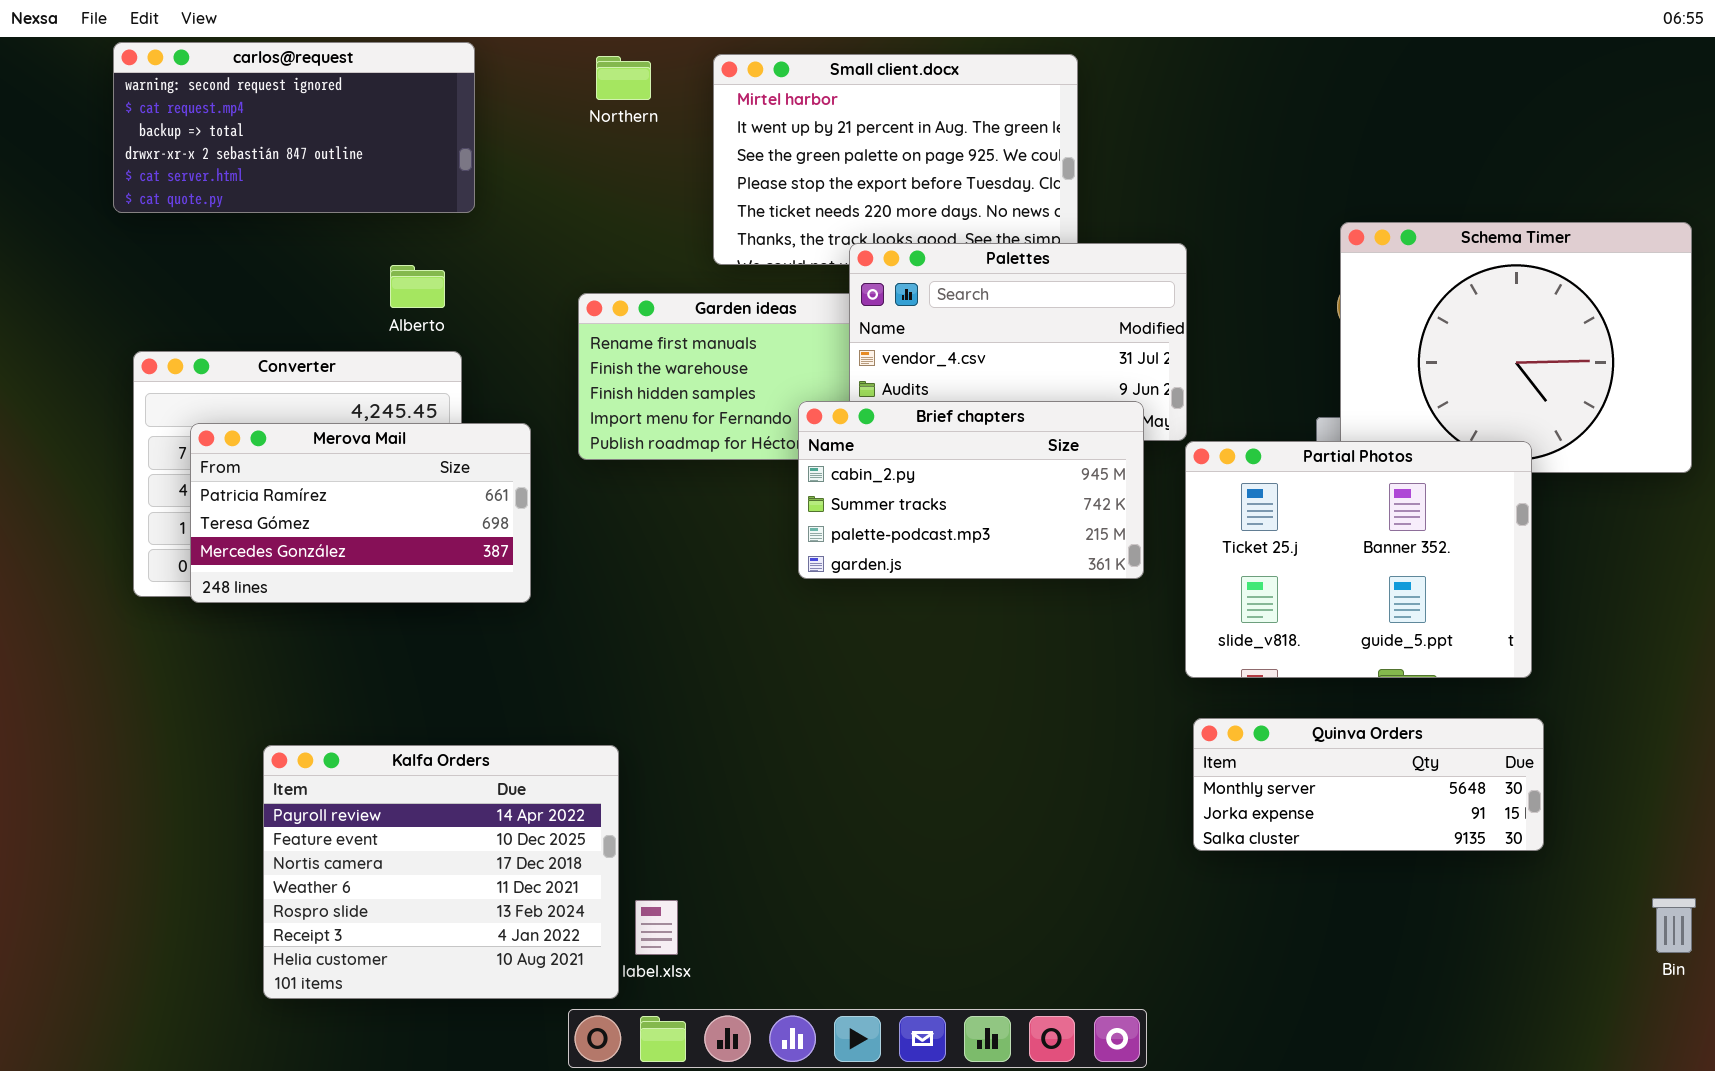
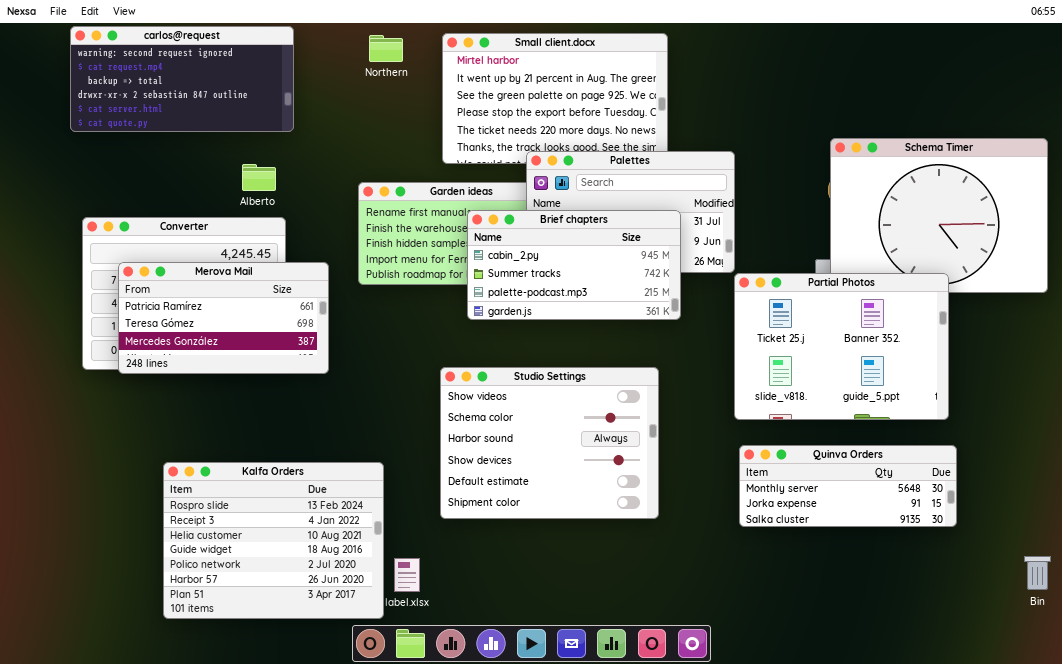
Brief chapters: [798,401,1144,579] -> [467,210,681,320], moved
Studio Settings: none -> [440,367,659,519], opened
Kalfa Orders: [263,745,619,999] -> [163,462,384,619], scrolled down 4 rows

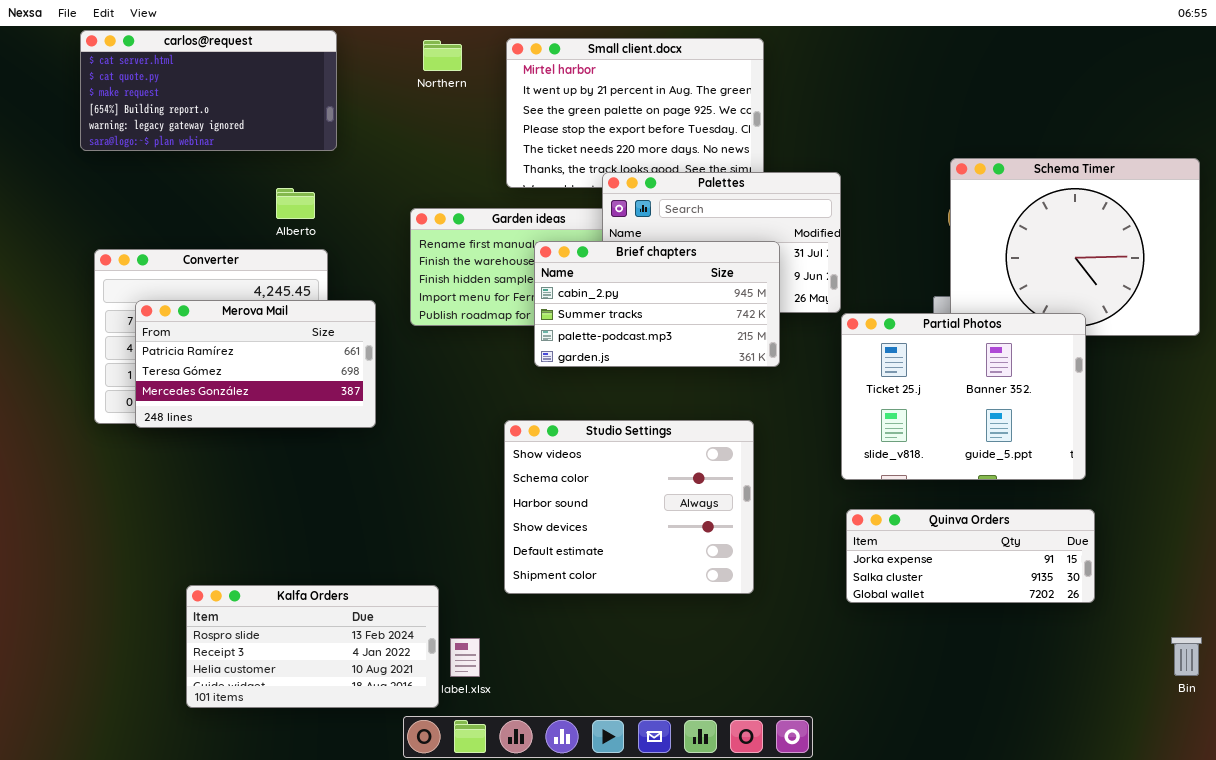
carlos@request: [70,26,294,132] -> [80,30,337,151], scrolled down 4 rows
Quinva Orders: [739,445,957,527] -> [846,509,1095,603], scrolled down 1 row
Kalfa Orders: [163,462,384,619] -> [186,585,439,708], resized

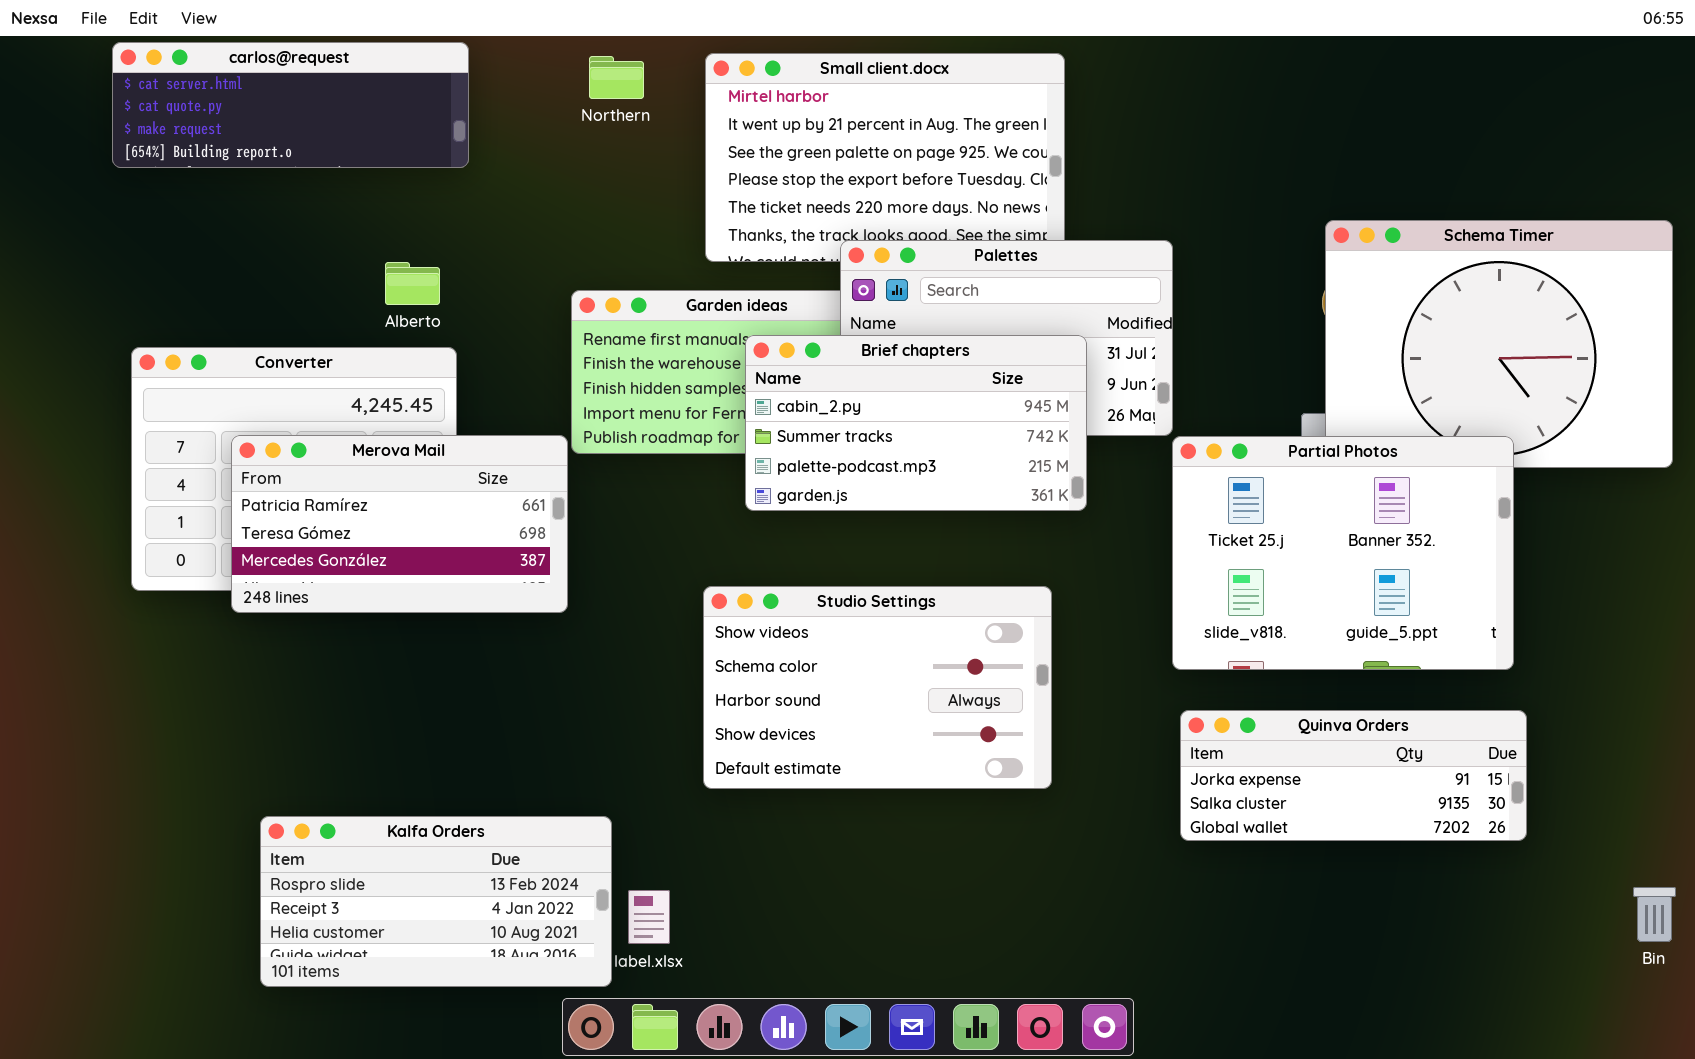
carlos@request: [80,30,337,151] -> [112,42,469,168], resized
Merova Mail: [135,300,376,428] -> [231,435,568,613], moved
Studio Settings: [504,420,754,594] -> [703,586,1052,789], resized

